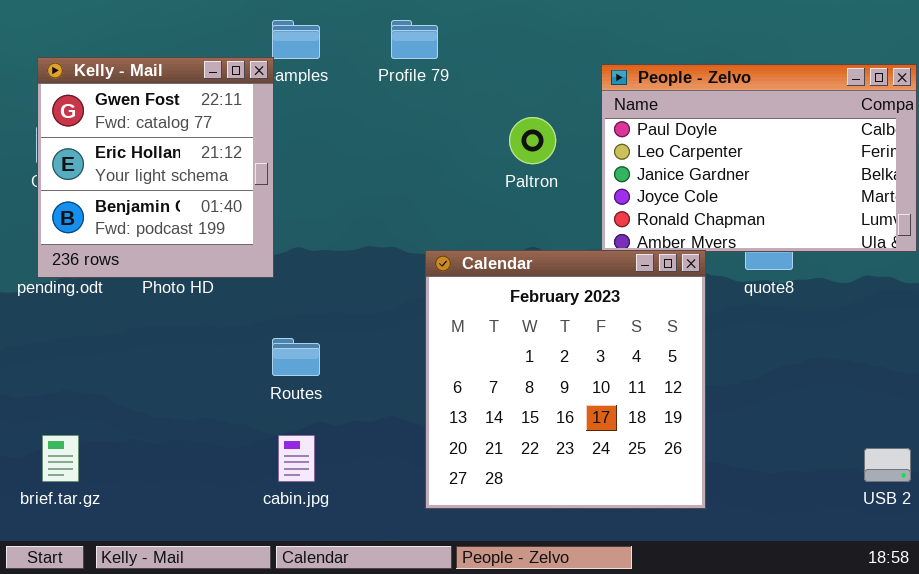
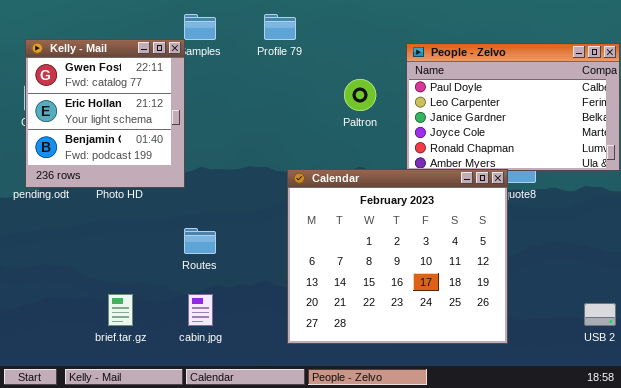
Calendar: [425,250,706,509] -> [287,169,508,344], resized
brief.tar.gz: [42,435,79,482] -> [108,294,133,326], moved

